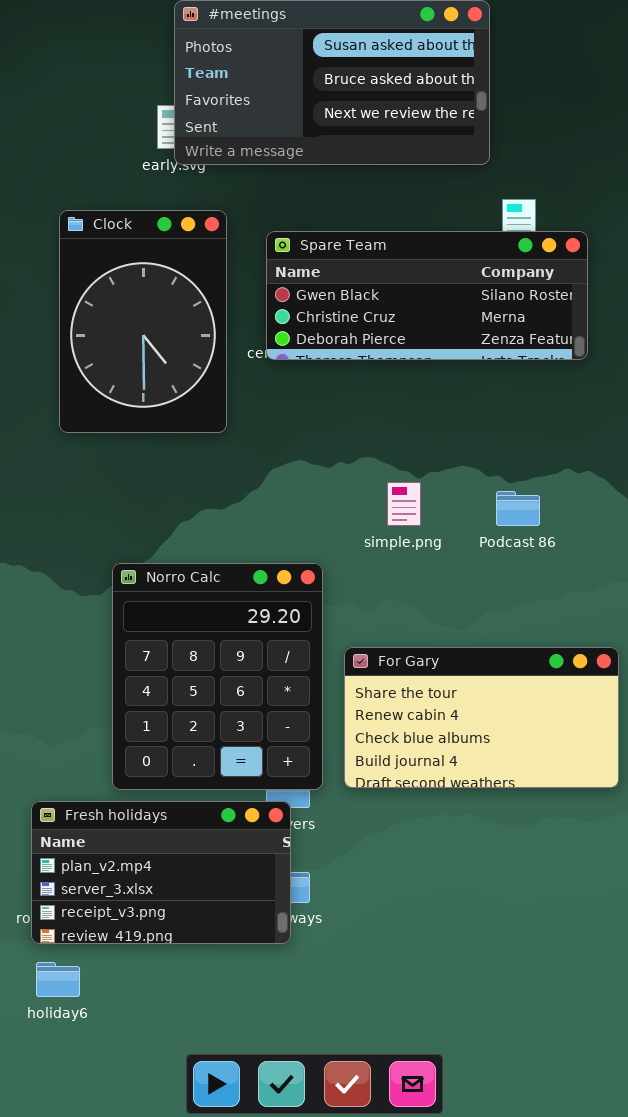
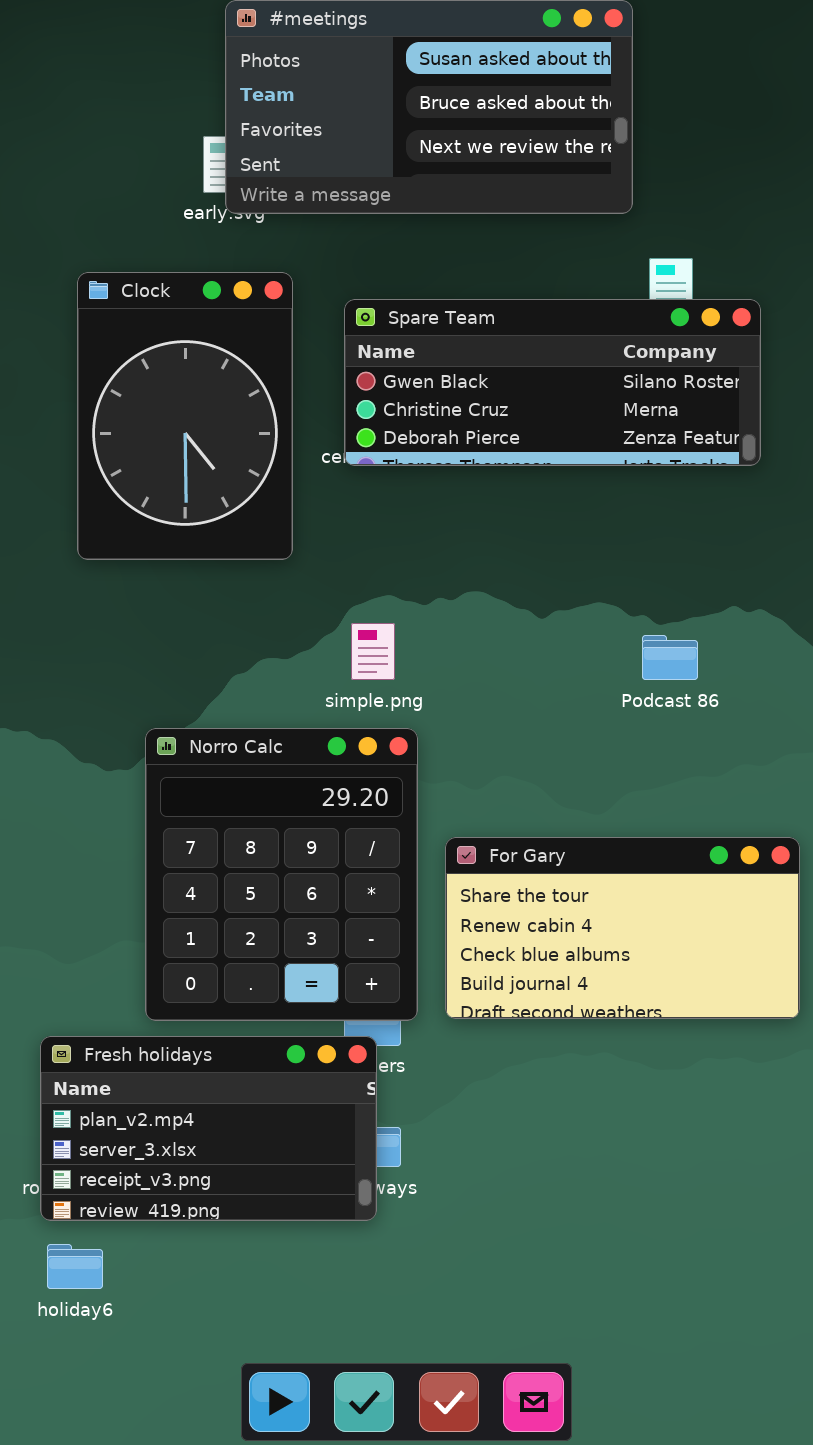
simple.png: [387,482,421,526] -> [351,623,395,680], moved

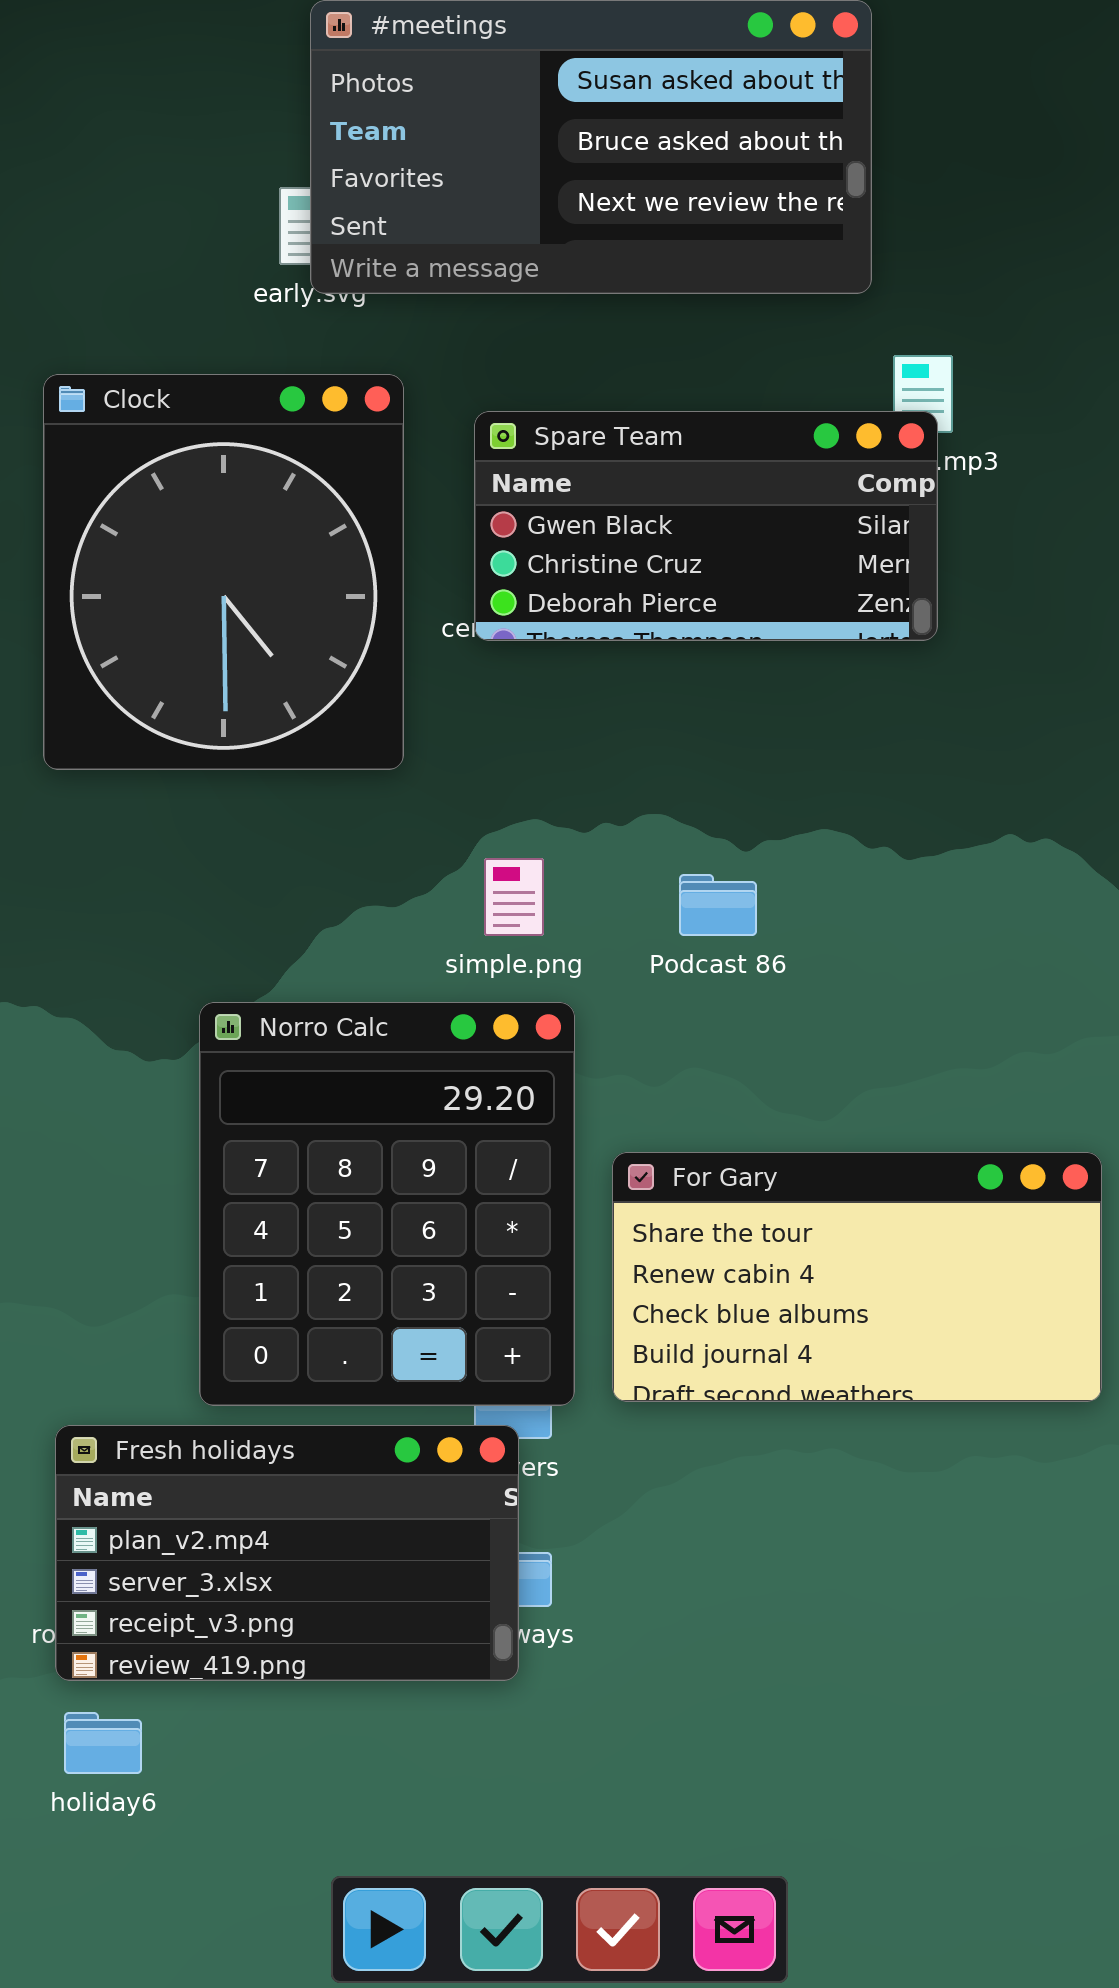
Clock: [77,272,293,560] -> [43,374,404,770], resized
Spare Team: [344,299,761,466] -> [474,411,938,641], resized
Podcast 86: [642,635,698,680] -> [679,874,757,936], moved

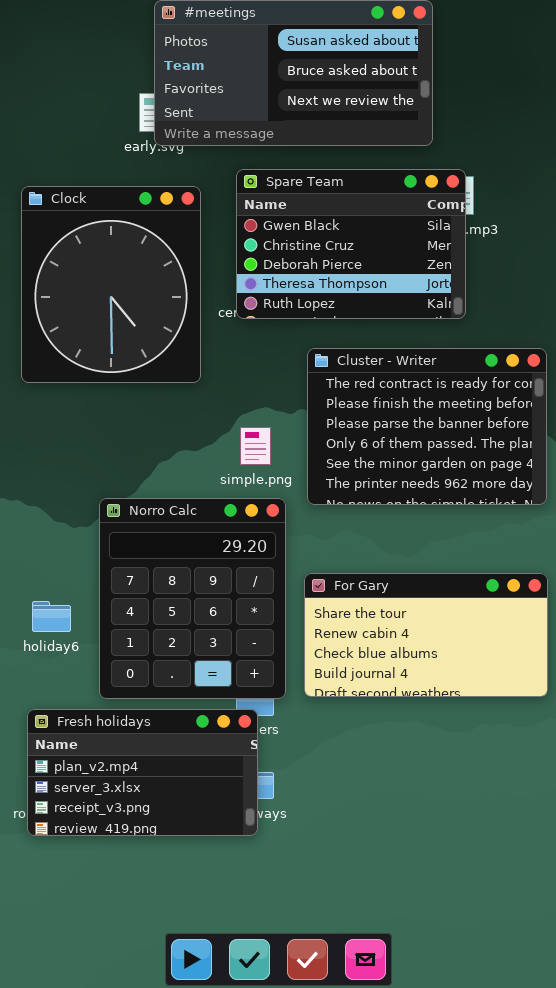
Spare Team: [474,411,938,641] -> [236,169,466,319], resized
Cluster - Writer: none -> [307,348,547,505], opened
holiday6: [64,1712,142,1774] -> [32,601,71,632], moved

